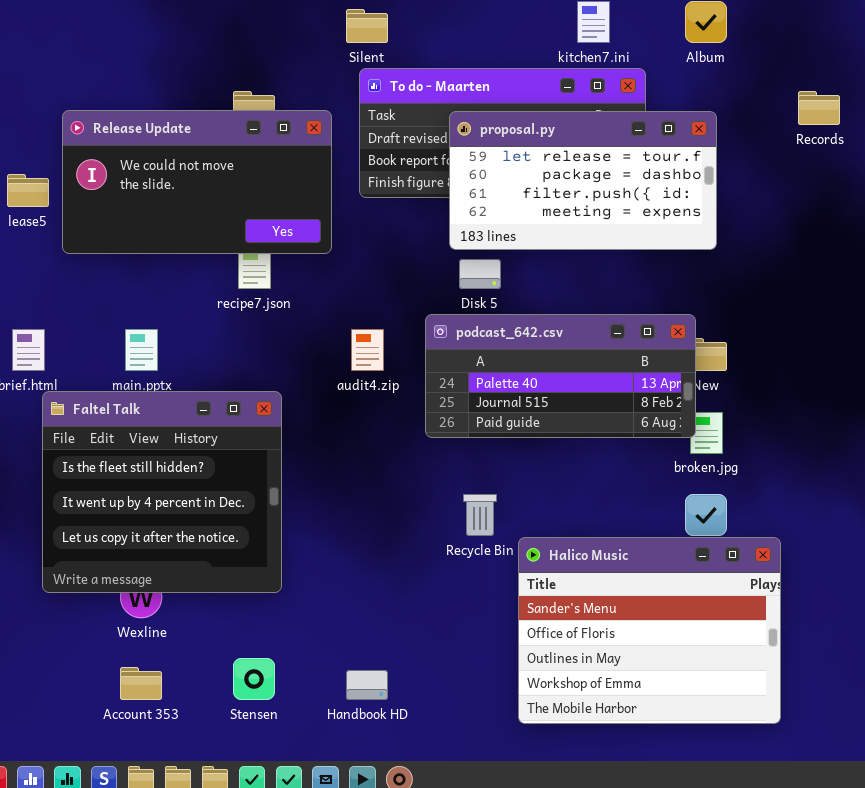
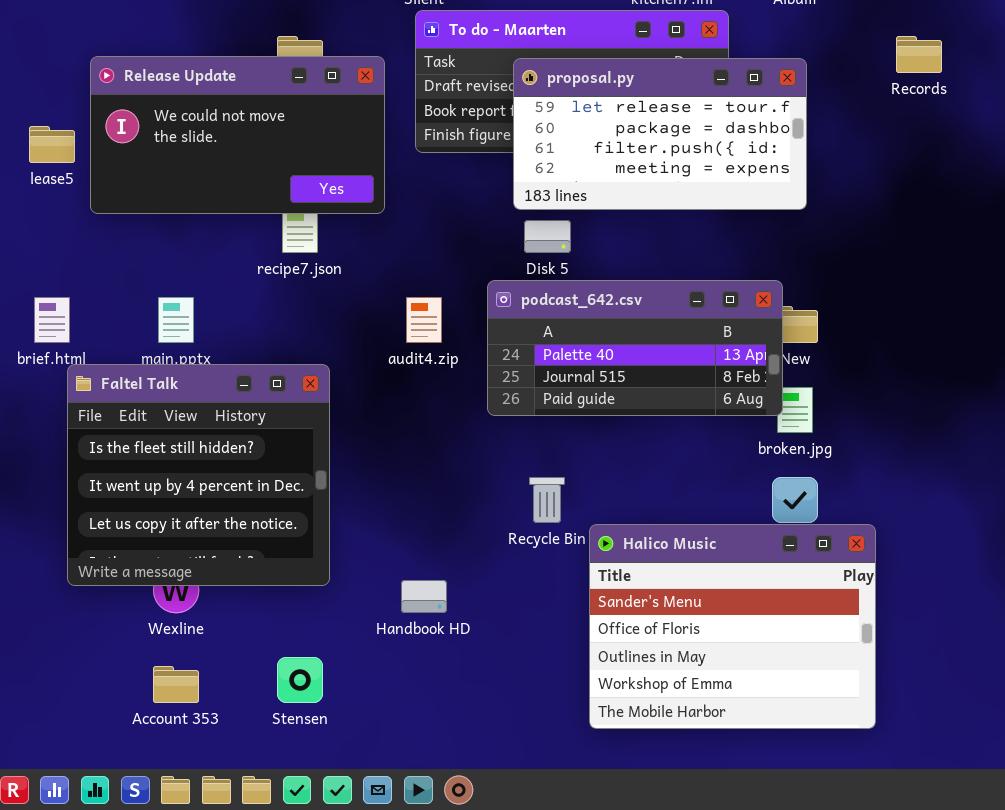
Handbook HD: [346,670,388,700] -> [401,580,447,613], moved

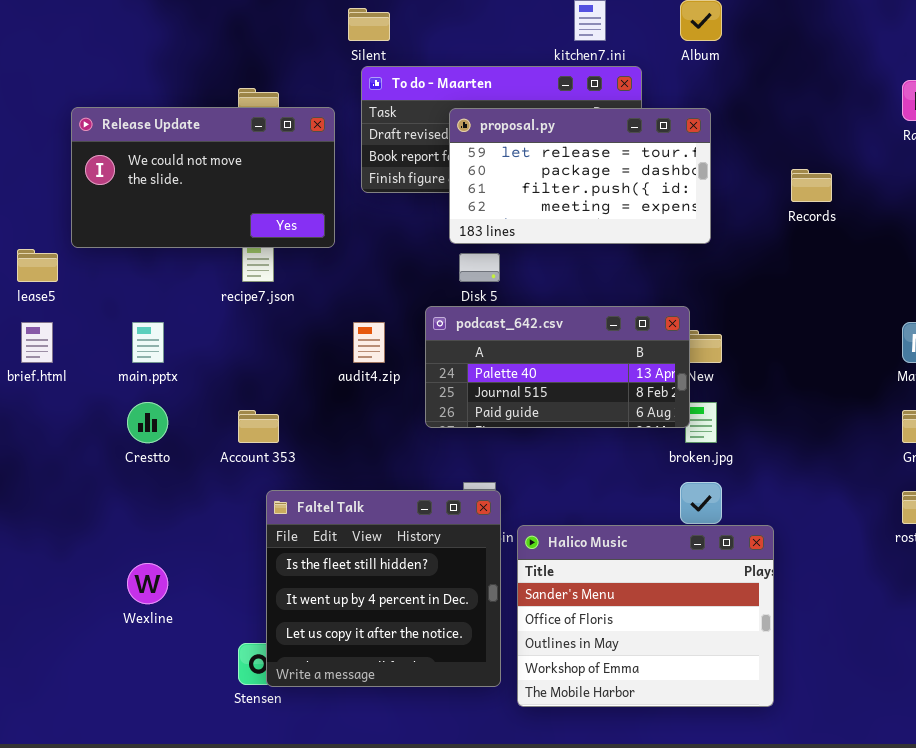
Records: [896,36,942,73] -> [791,169,832,202], moved
lease5: [29,126,75,163] -> [17,249,58,282], moved
Faltel Talk: [67,364,330,586] -> [266,490,501,687], moved
Account 353: [153,666,199,703] -> [238,410,279,443], moved

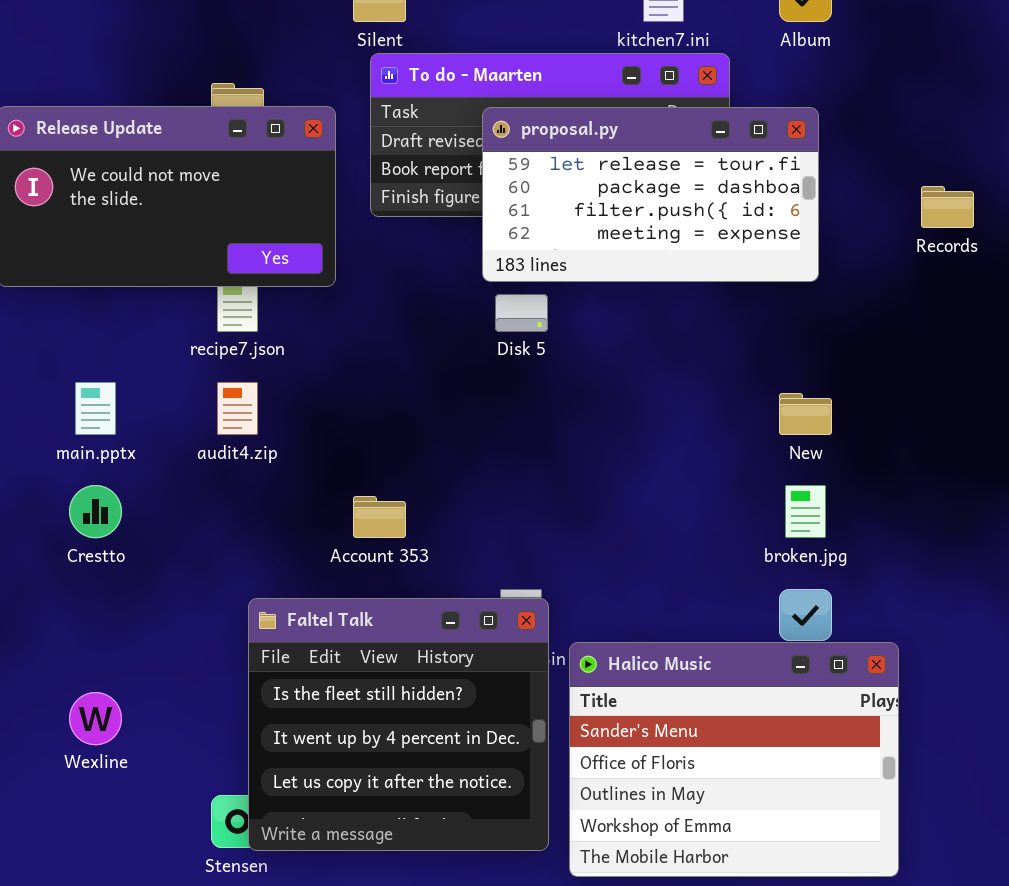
podcast_642.csv: [425,306,690,428] -> none, closed
audit4.zip: [353,322,385,363] -> [217,382,258,435], moved
Account 353: [238,410,279,443] -> [353,496,406,538], moved

